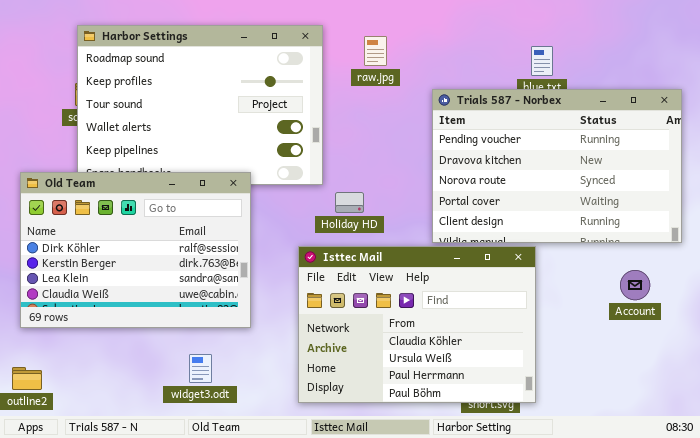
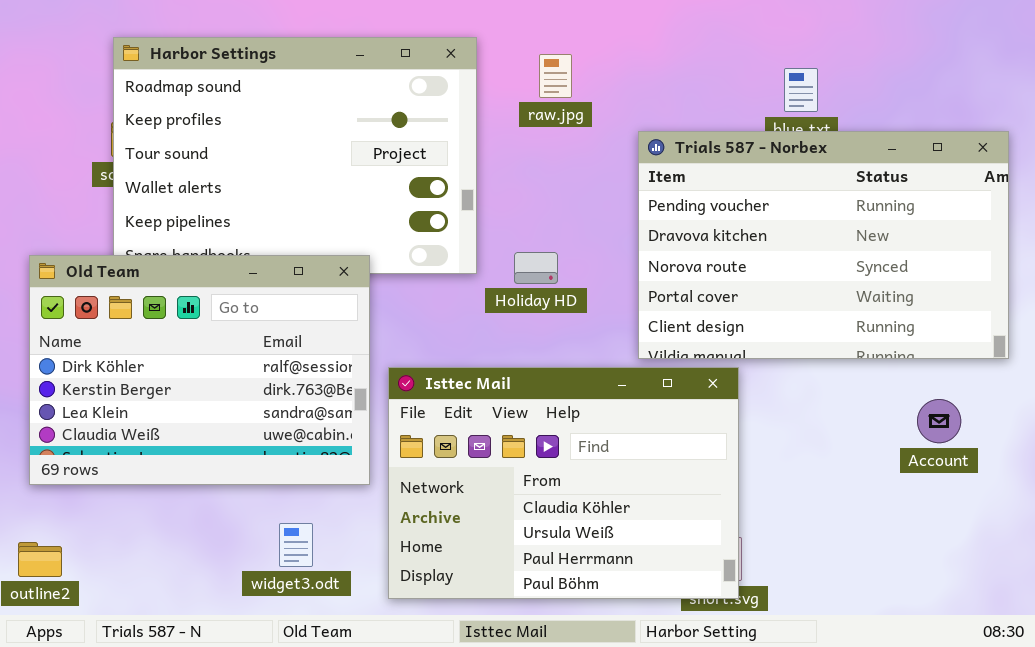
Holiday HD: [335,192,364,213] -> [514,252,558,284], moved
Isttec Mail: [298,246,536,403] -> [388,367,739,599], moved

